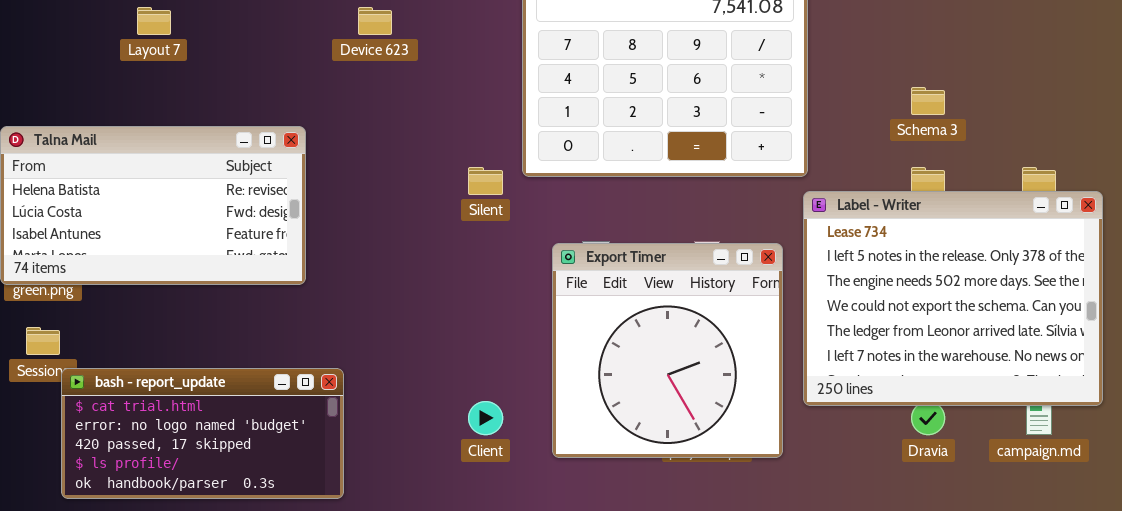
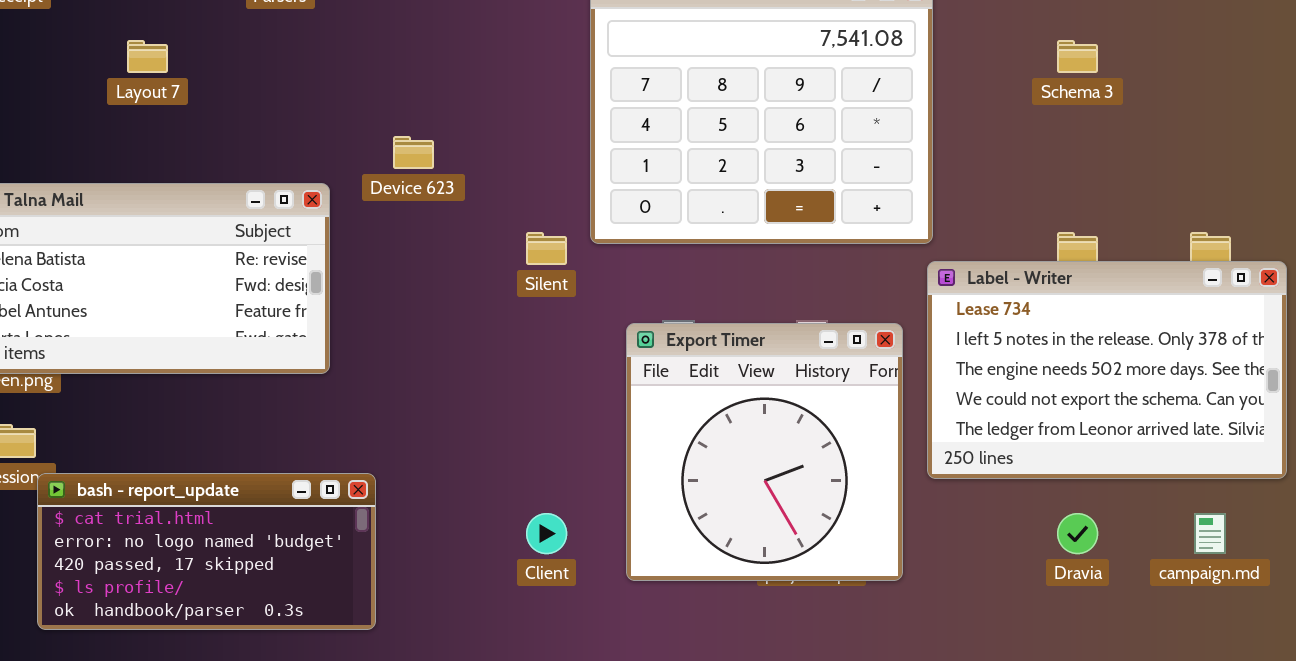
Device 623: [358,7,392,35] -> [393,136,434,169], moved
Schema 3: [911,87,945,115] -> [1057,40,1098,73], moved
Label - Writer: [803,191,1103,406] -> [927,261,1287,479], resized

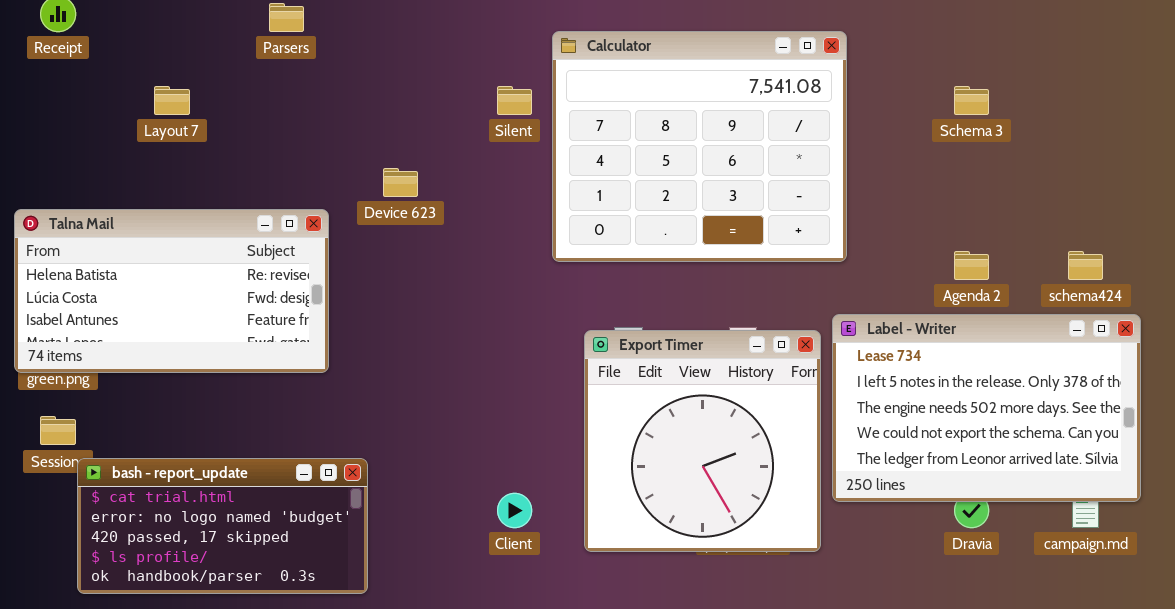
Silent: [526,232,567,265] -> [497,86,532,115], moved
Label - Writer: [927,261,1287,479] -> [832,314,1141,502], moved

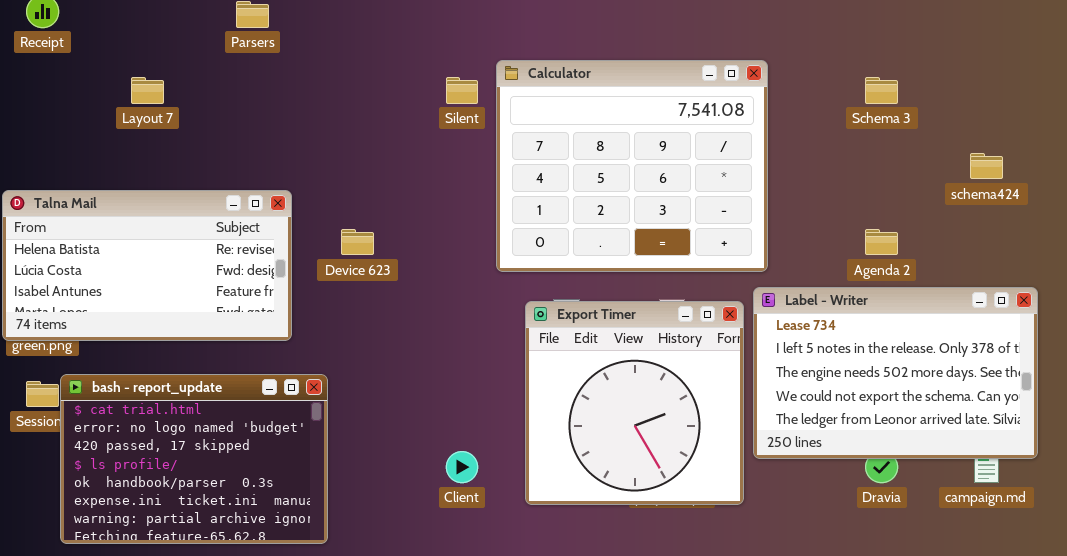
Calculator: [552,31,847,262] -> [496,60,768,272], moved
Device 623: [383,168,418,197] -> [341,229,374,255], moved
schema424: [1068,251,1103,280] -> [970,153,1003,179], moved
bash - report_update: [77,458,368,594] -> [60,374,328,544], resized

